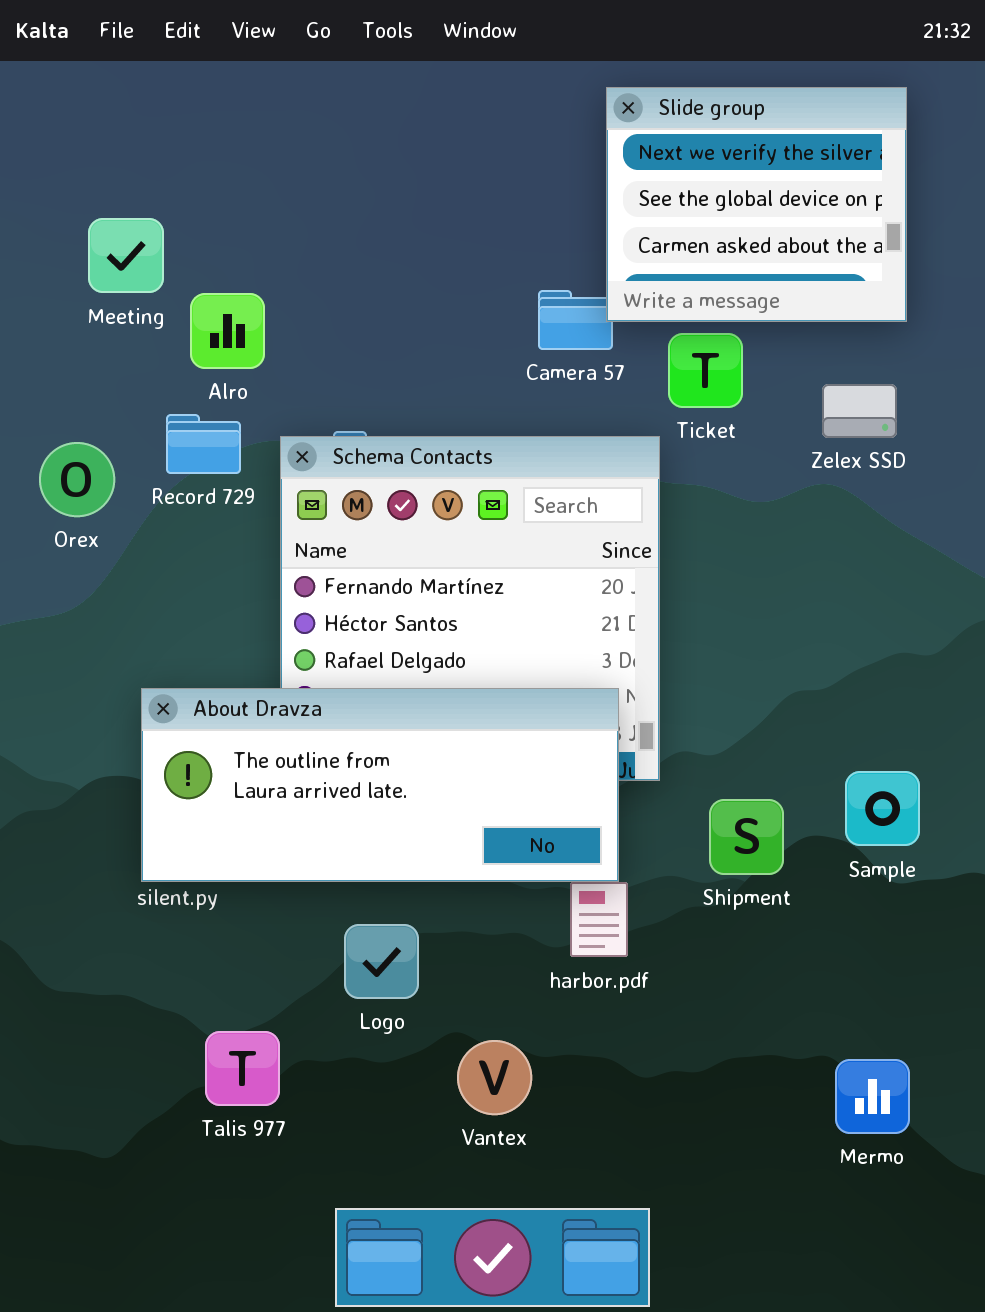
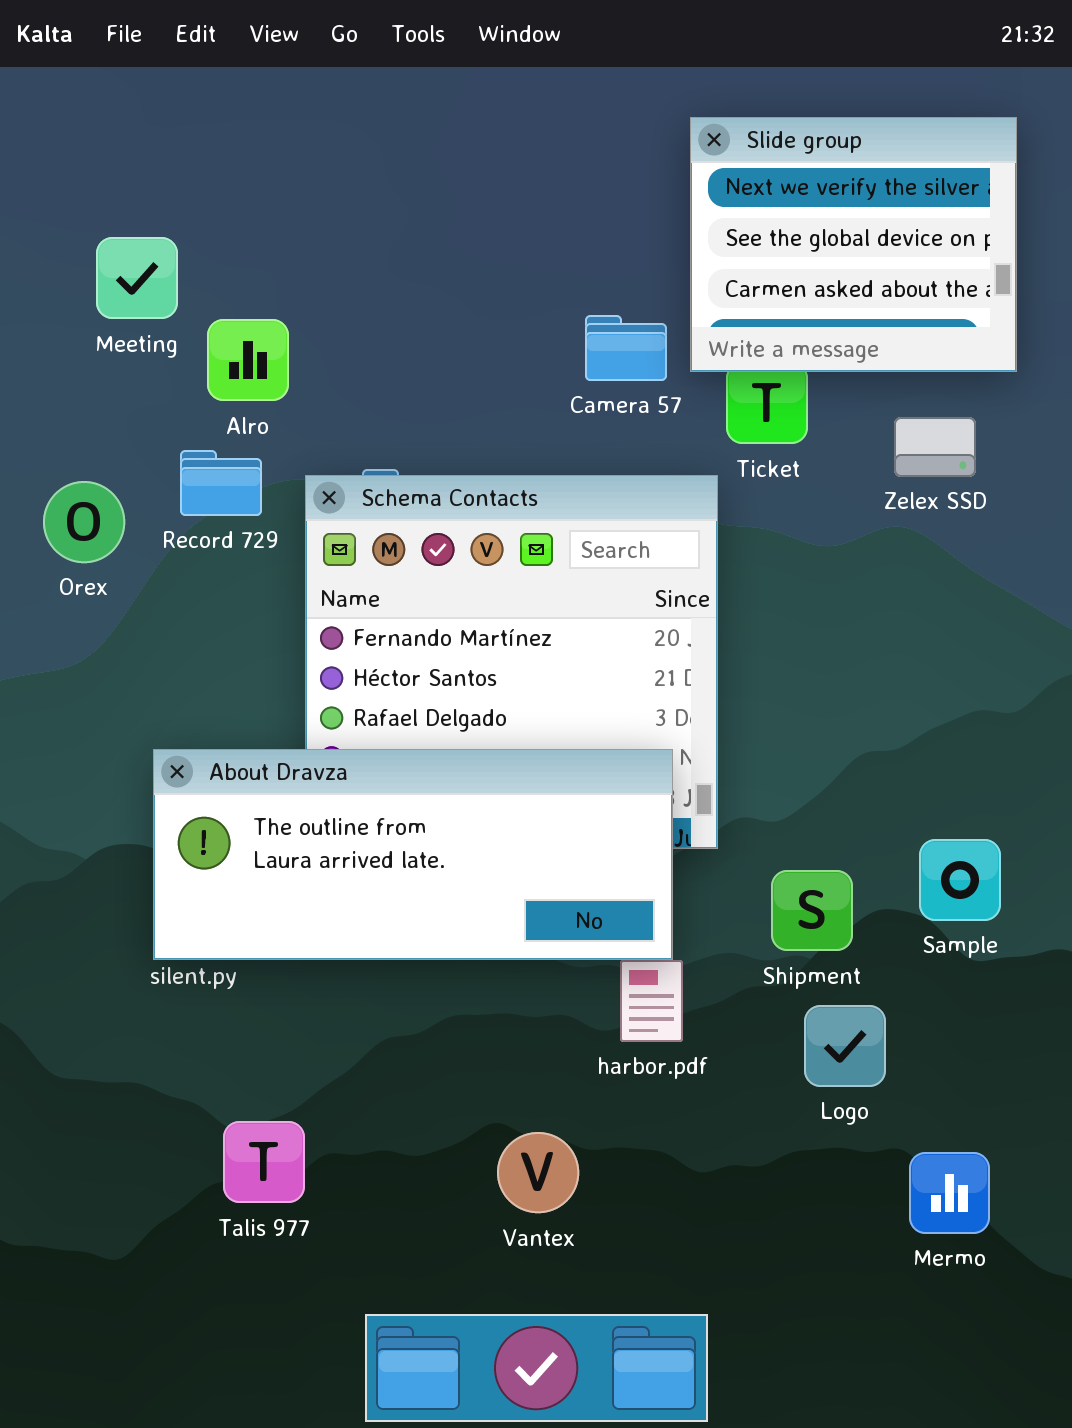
Slide group: [606,87,907,322] -> [690,117,1017,372], moved
Logo: [344,924,419,999] -> [804,1005,886,1087], moved

